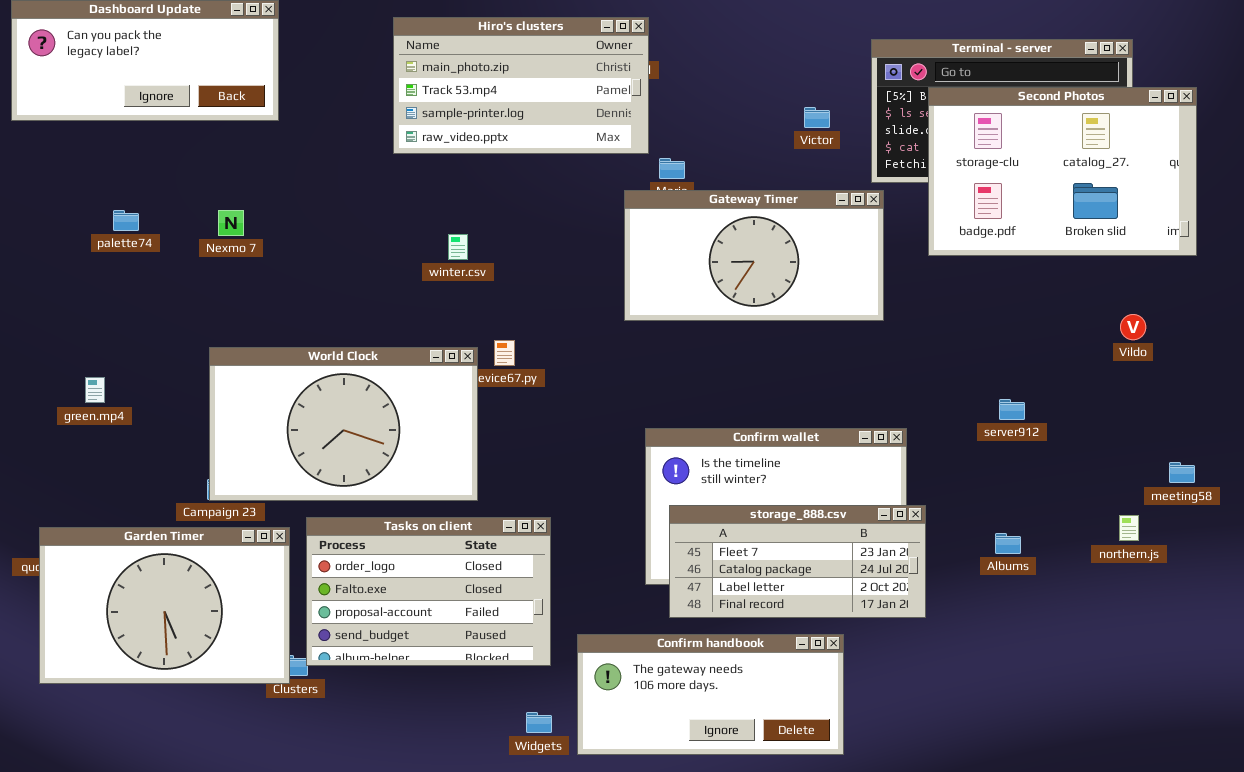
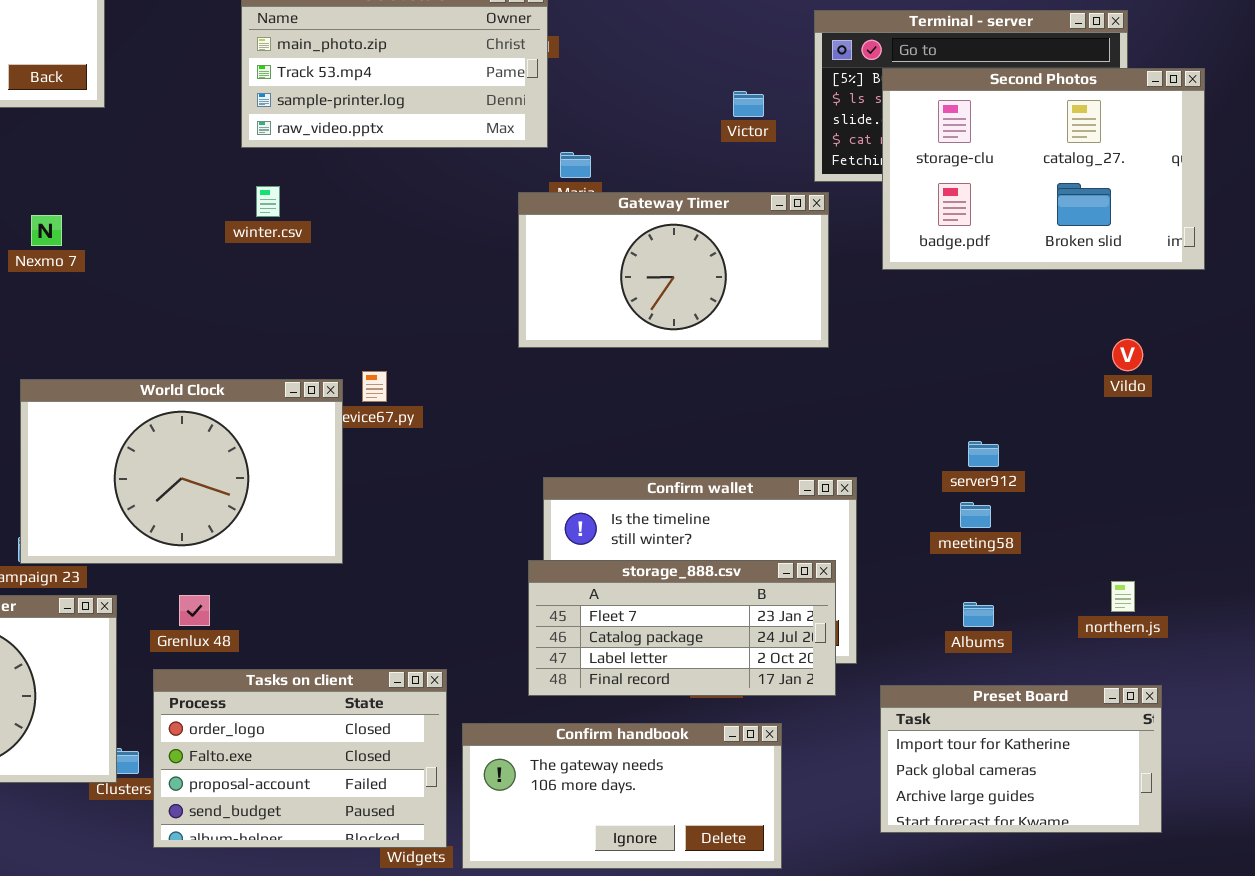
winter.csv: [448,234,468,260] -> [256,186,280,217], moved
meeting58: [1169,462,1195,483] -> [960,502,991,528], moved
storage_888.csv: [669,505,926,618] -> [528,560,836,696], moved
Tasks on client: [306,517,551,666] -> [153,669,447,848], moved
Preset Board: none -> [880,685,1162,833], opened

